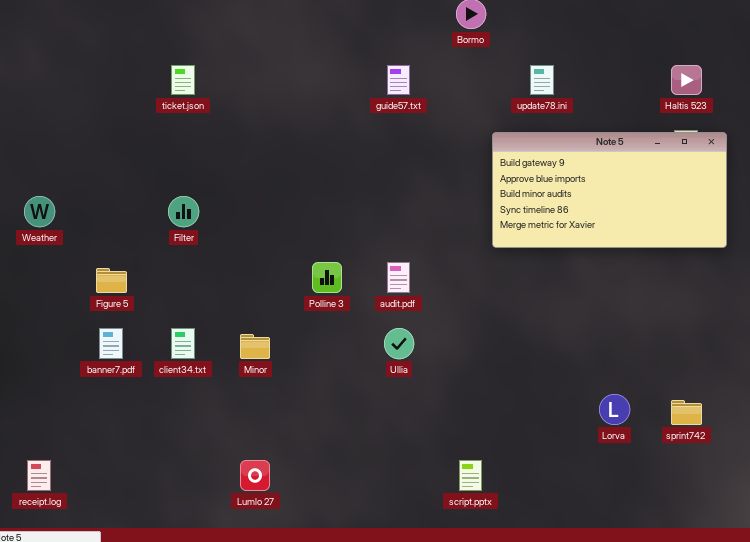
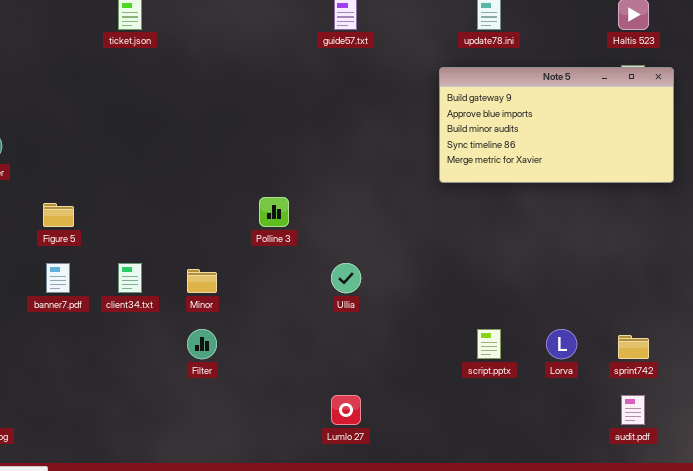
Filter: [168,196,199,227] -> [187,329,217,359], moved
audit.pdf: [387,262,410,293] -> [621,395,645,425], moved
Lumlo 27: [240,460,270,491] -> [331,395,361,425], moved
script.pptx: [459,460,482,491] -> [477,329,501,359], moved

